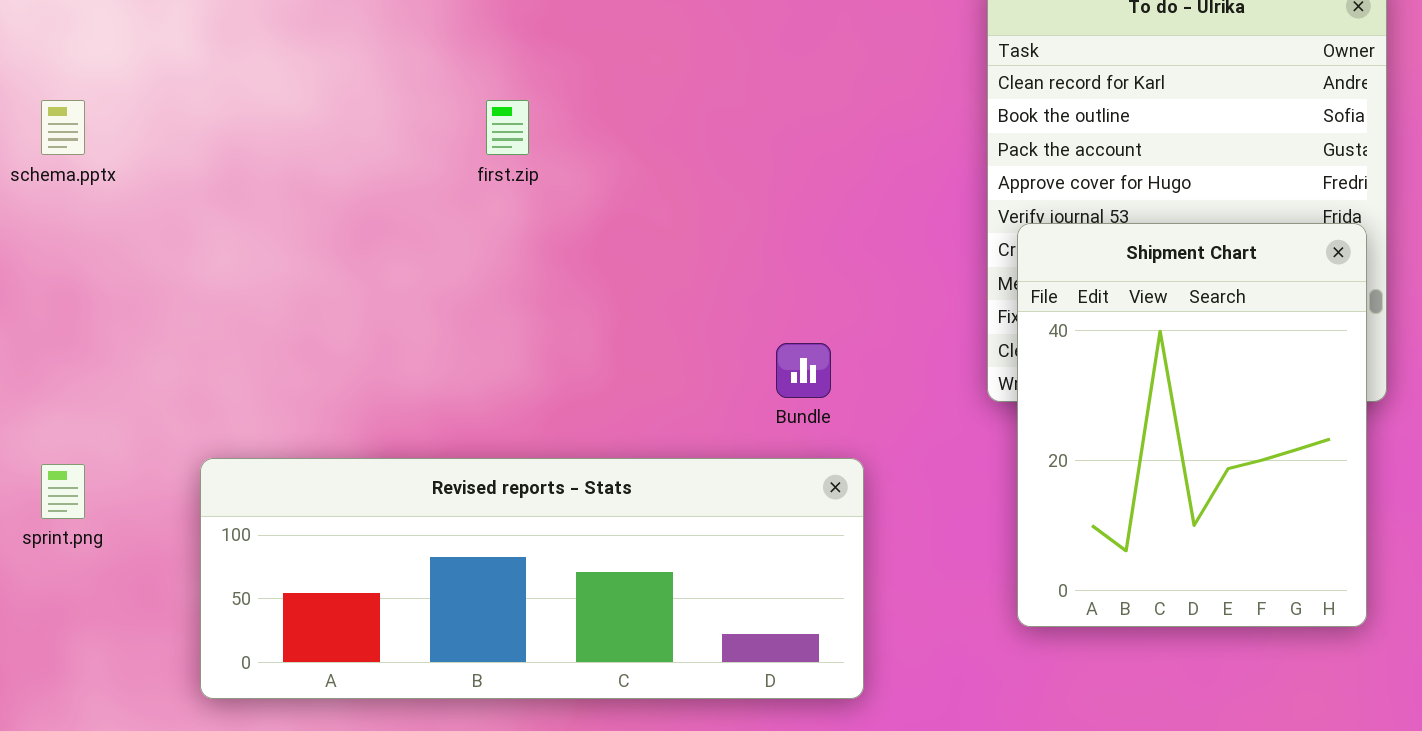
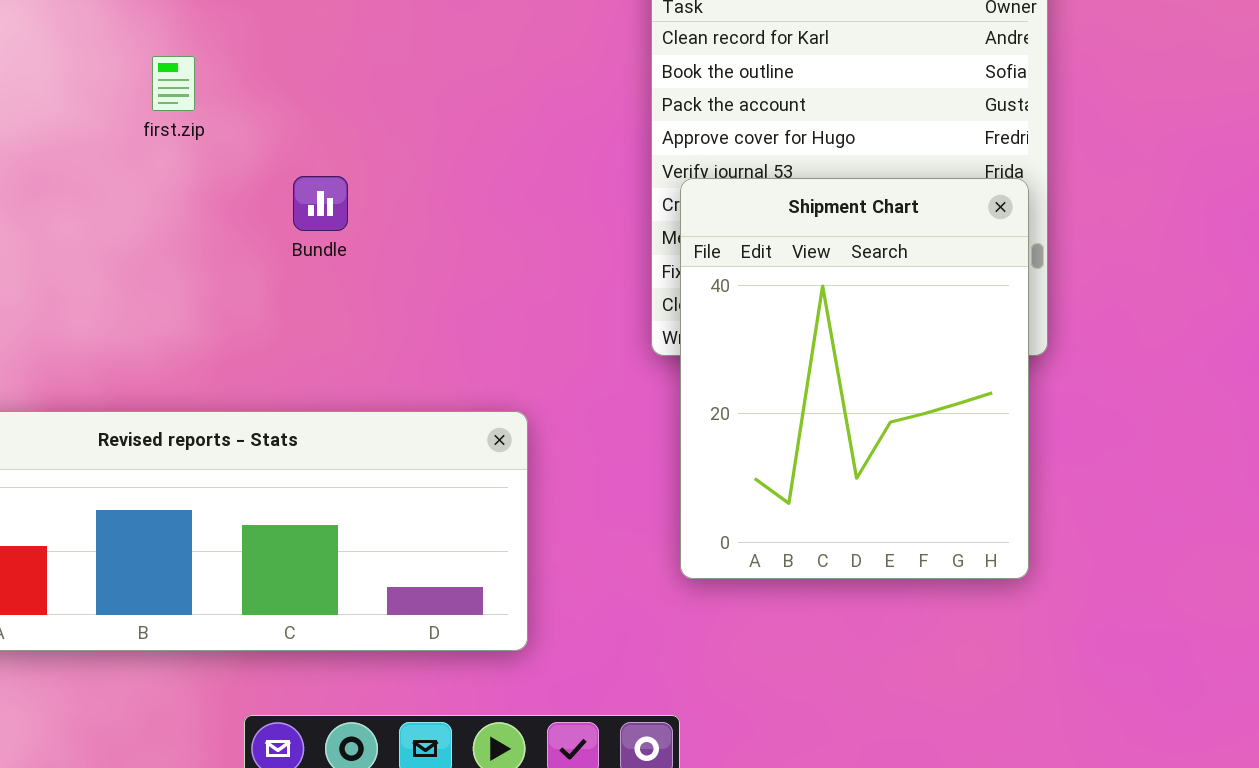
Bundle: [776,343,831,398] -> [293,176,348,231], moved

